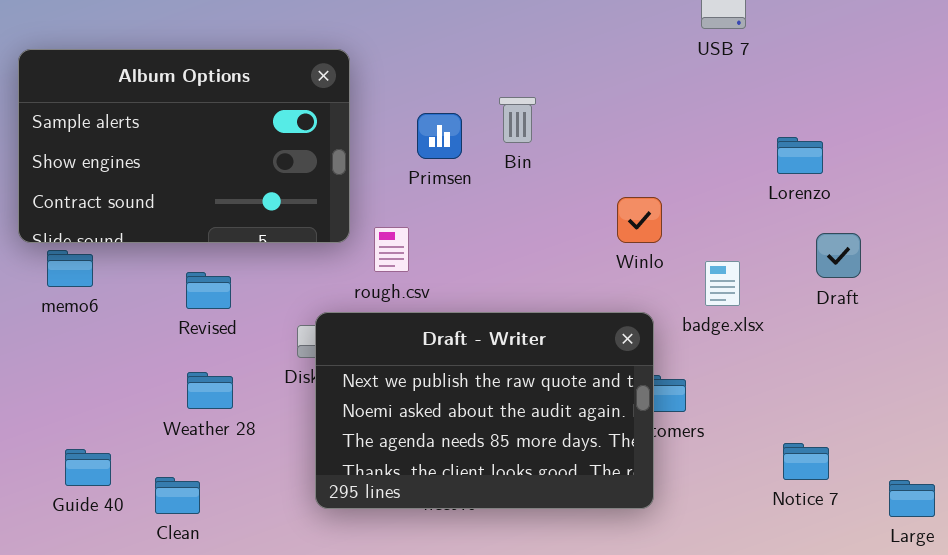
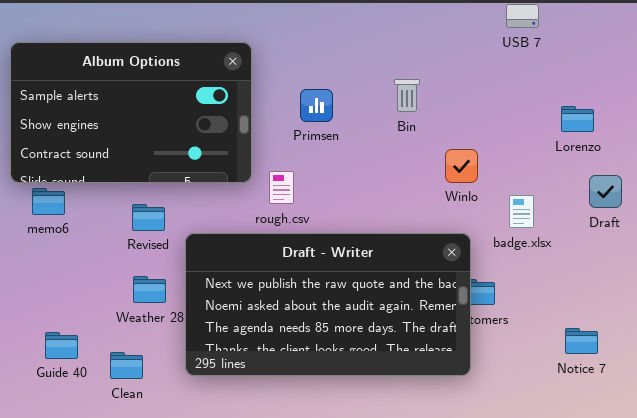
Bin: [499,97,536,143] -> [394,79,420,112], moved
Draft - Writer: [315,312,654,509] -> [185,233,471,376], resized

